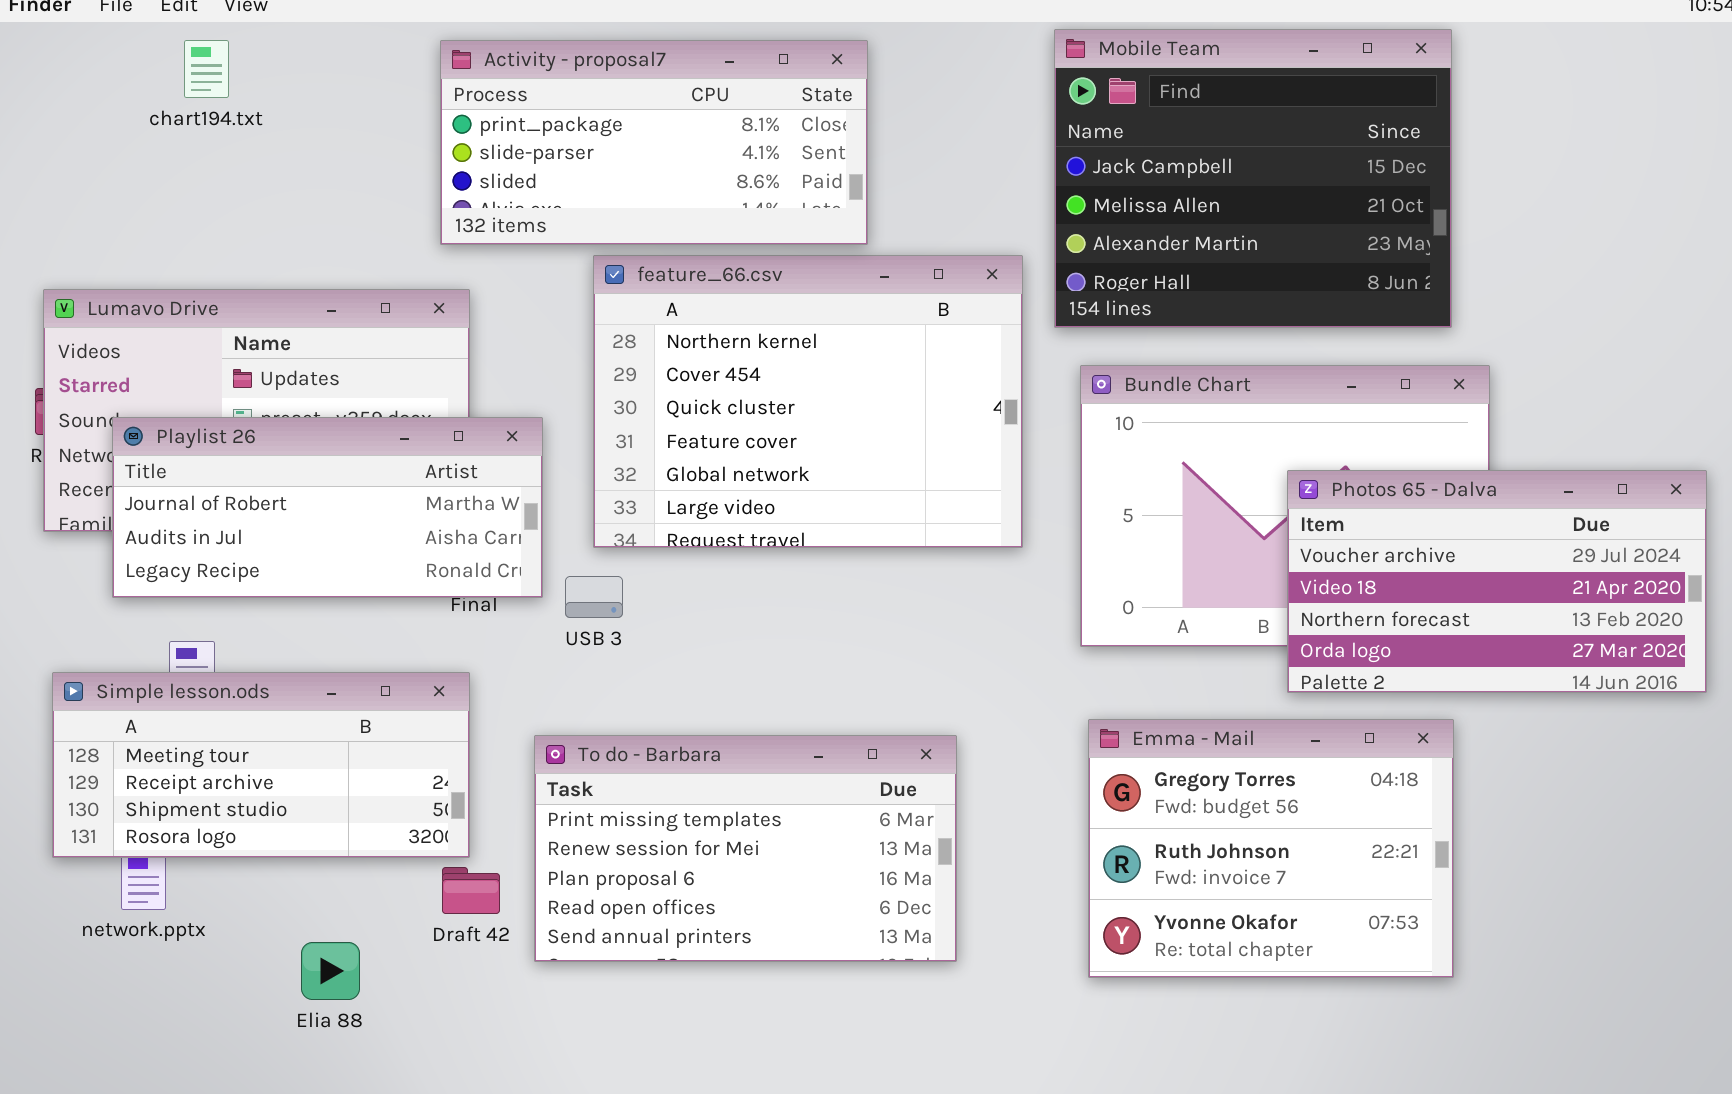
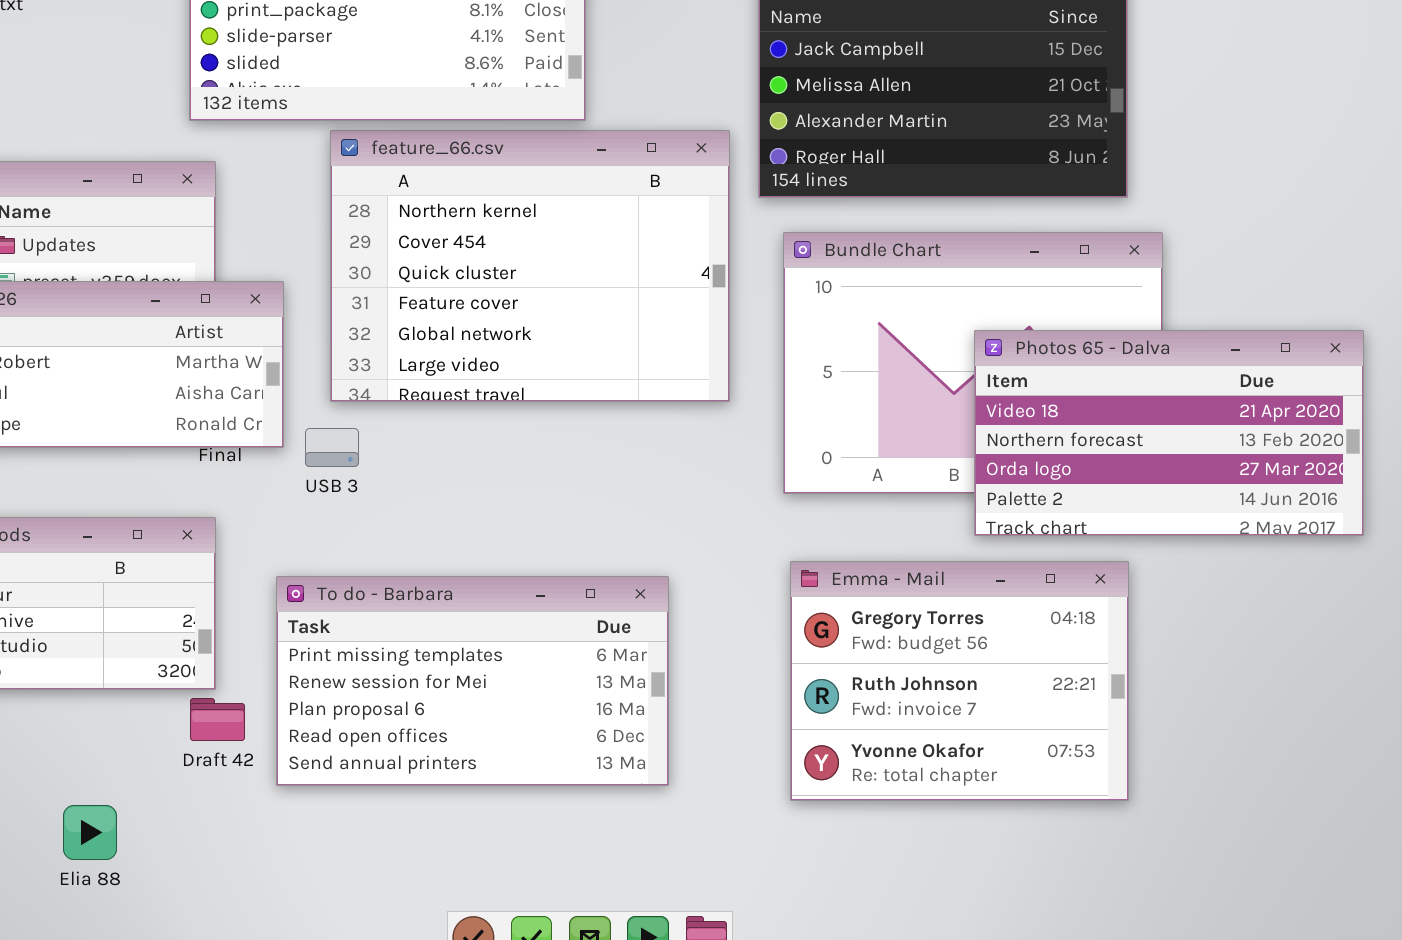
Photos 65 - Dalva: [1287,470,1707,693] -> [974,330,1364,536], scrolled down 1 row
Elia 88: [301,942,360,1000] -> [63,805,117,860], moved

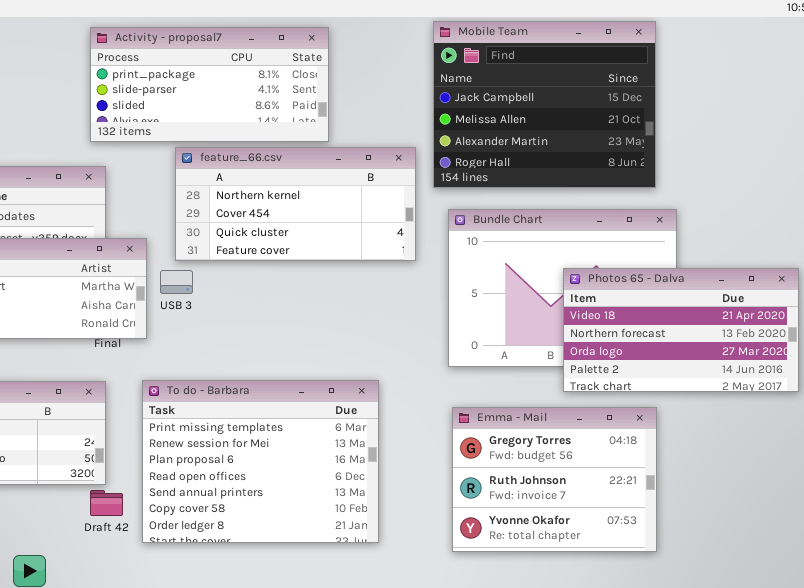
feature_66.csv: [330,130,730,402] -> [175,147,416,261], resized
USB 3: [305,428,359,467] -> [160,270,193,294], moved
To do - Barbara: [276,576,669,786] -> [142,380,379,543], resized

